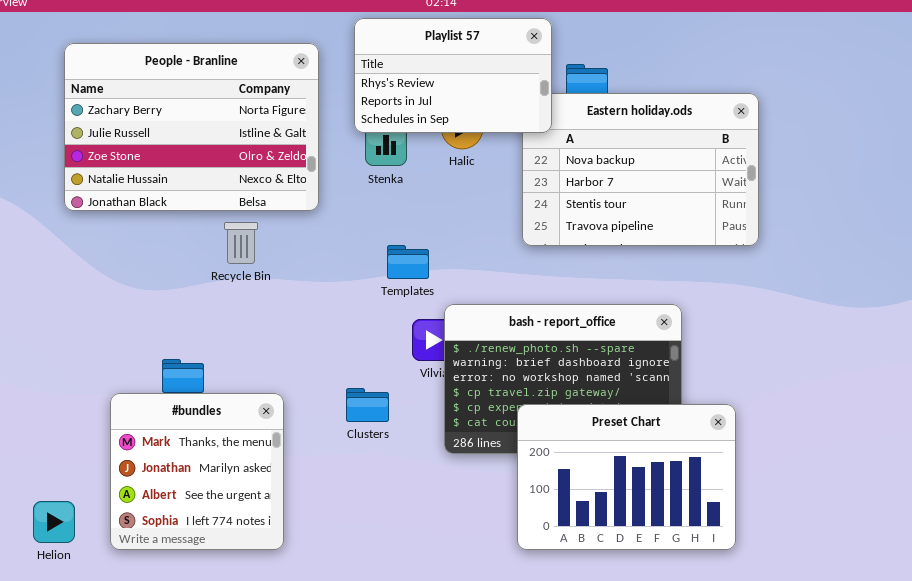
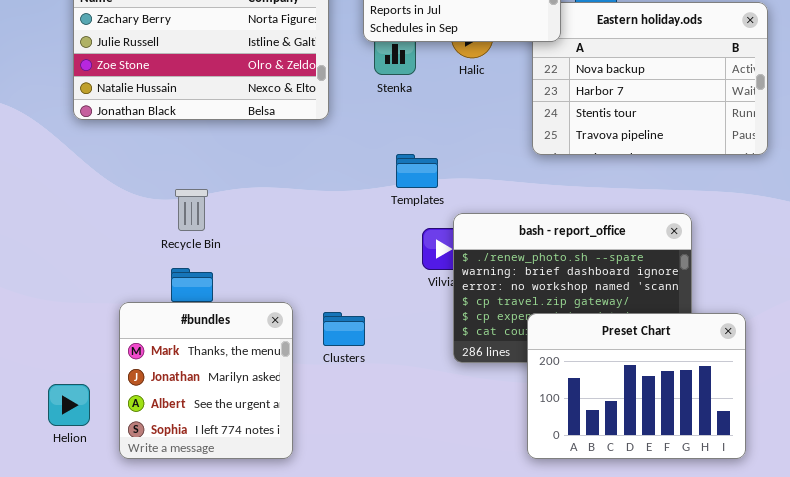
Recycle Bin: [224,222,258,264] -> [175,189,208,231], moved
Clusters: [346,388,389,422] -> [323,312,365,346], moved
Helion: [33,501,75,543] -> [48,384,90,426], moved

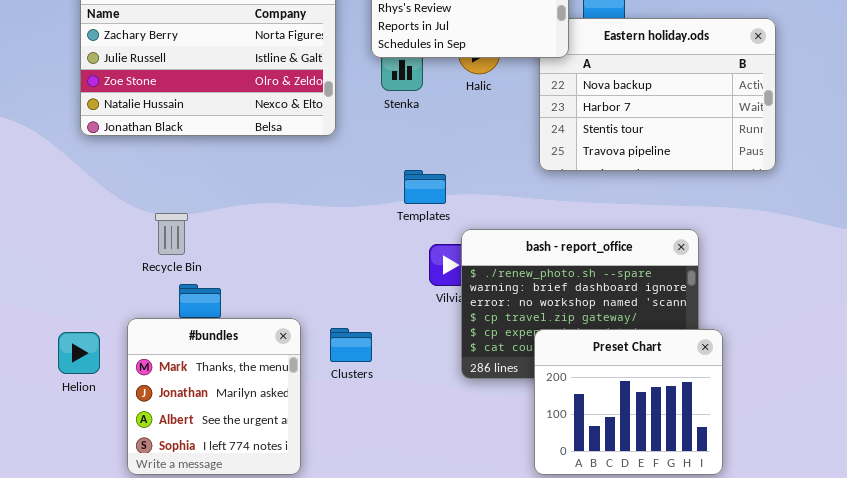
Recycle Bin: [175,189,208,231] -> [155,213,188,255], moved
Preset Chart: [527,313,746,459] -> [534,329,723,475], resized
Helion: [48,384,90,426] -> [58,332,100,374], moved

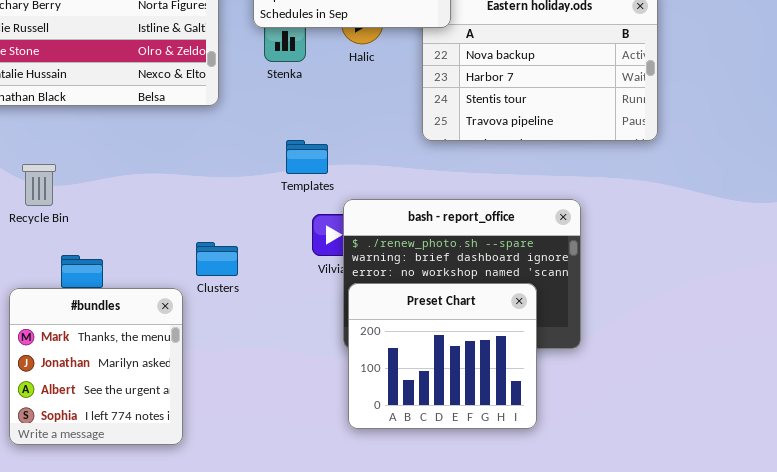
Recycle Bin: [155,213,188,255] -> [22,164,56,206], moved
Clusters: [330,328,372,362] -> [196,242,238,276], moved
Preset Chart: [534,329,723,475] -> [348,283,537,429], moved

